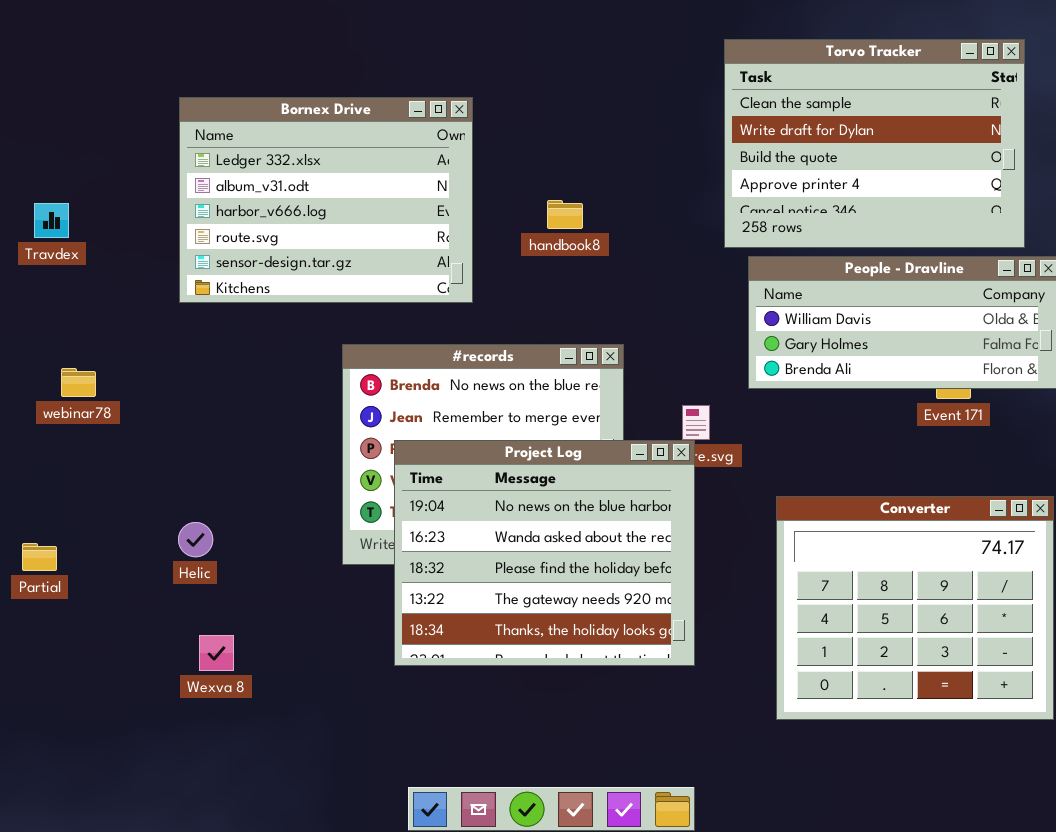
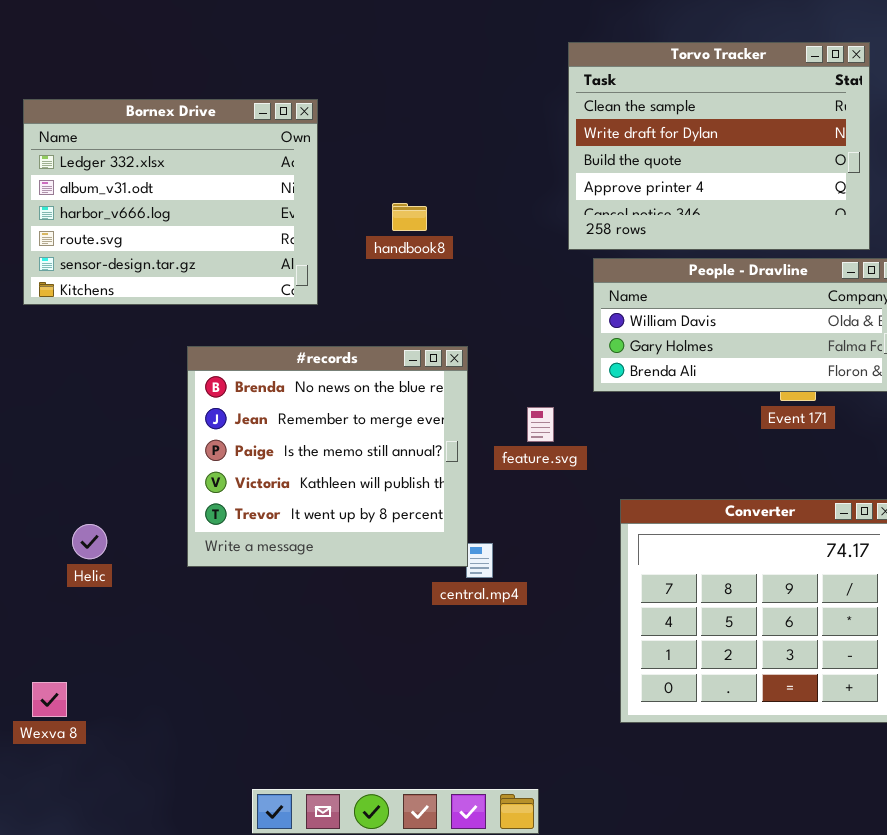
Project Log: [394,440,695,666] -> none, closed
Helic: [178,522,213,557] -> [72,524,107,559], moved
Wexva 8: [199,635,234,671] -> [32,682,67,717], moved

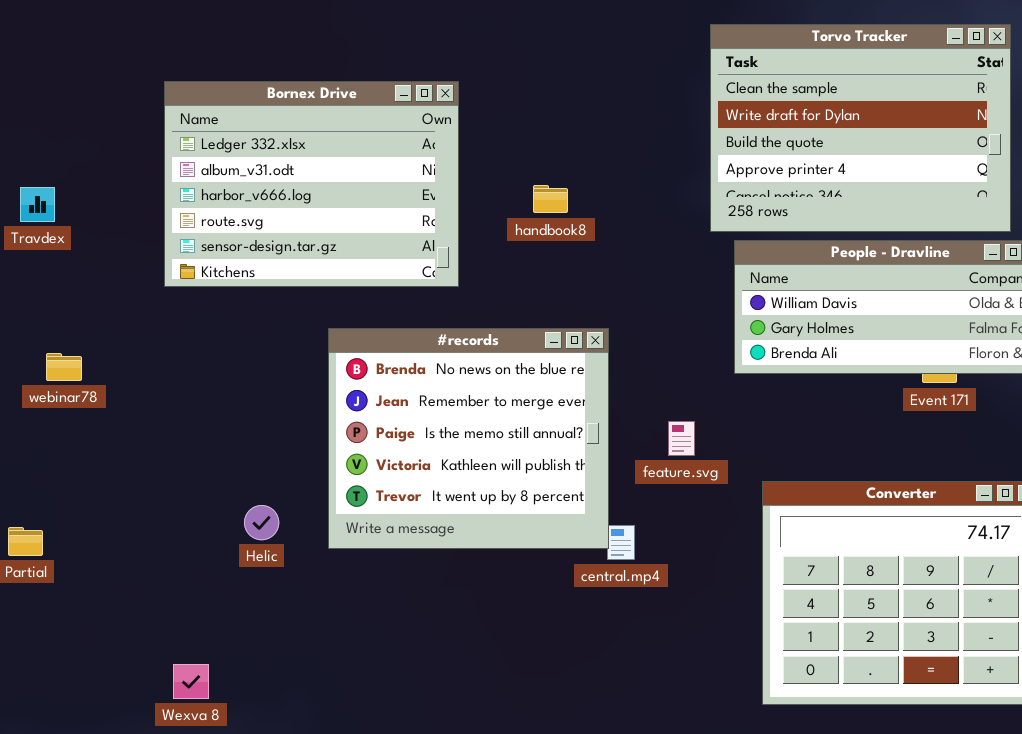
feature.svg: [527,407,554,442] -> [668,421,695,456], moved
Helic: [72,524,107,559] -> [244,505,279,540], moved

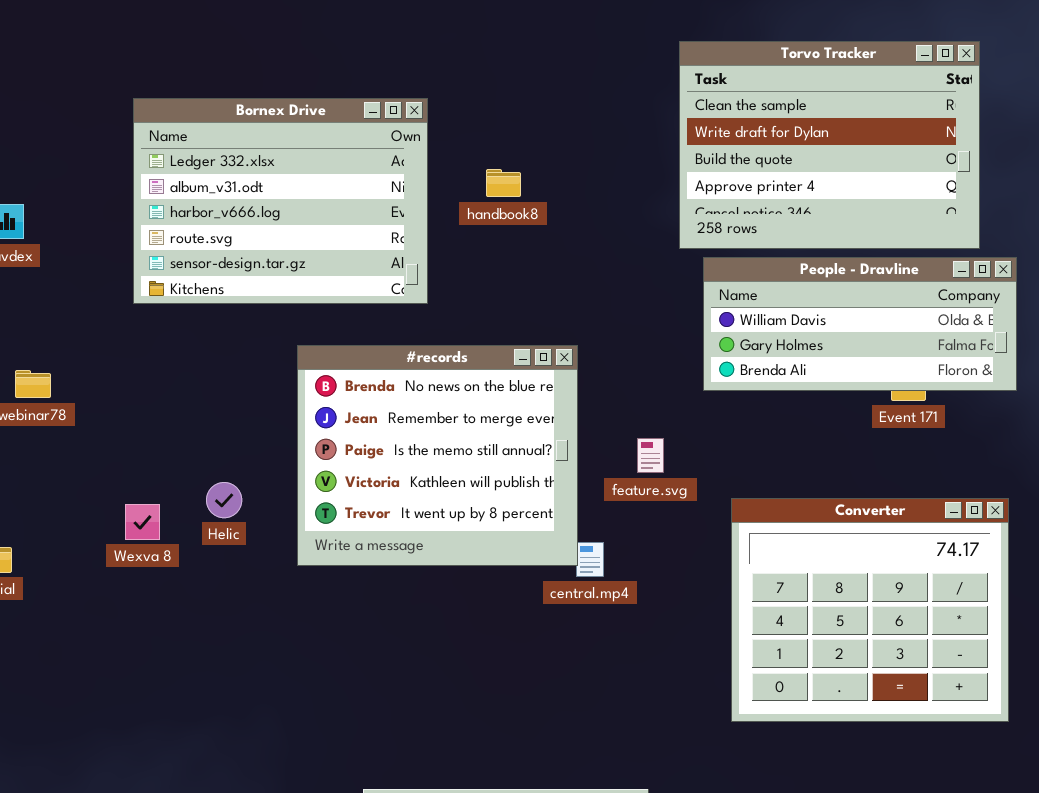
handbook8: [533,185,568,213] -> [486,169,521,197], moved
Helic: [244,505,279,540] -> [206,482,242,518], moved
Wexva 8: [173,664,209,699] -> [125,504,160,540], moved

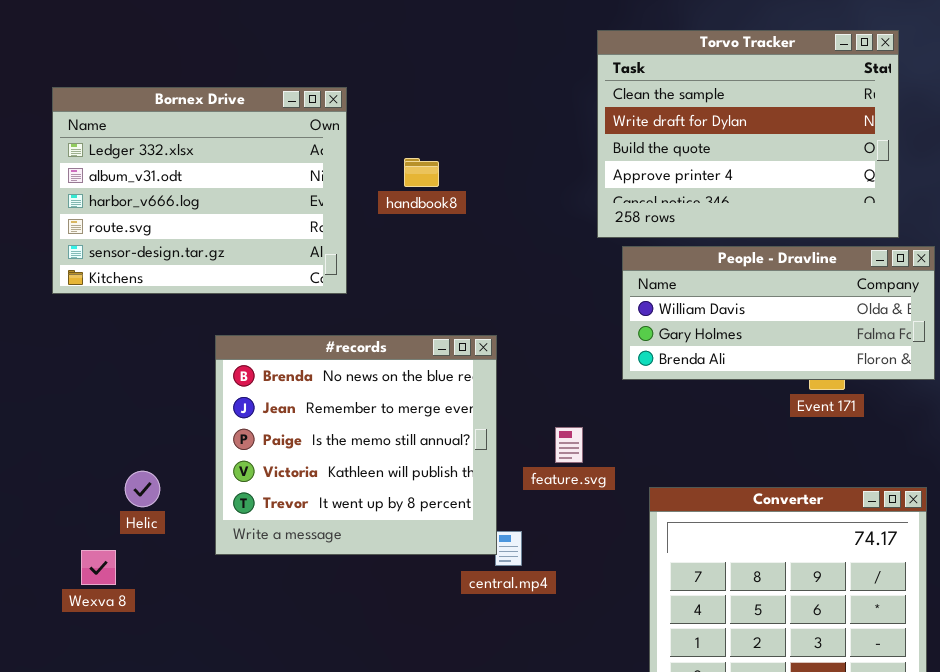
Wexva 8: [125,504,160,540] -> [81,550,116,585], moved

